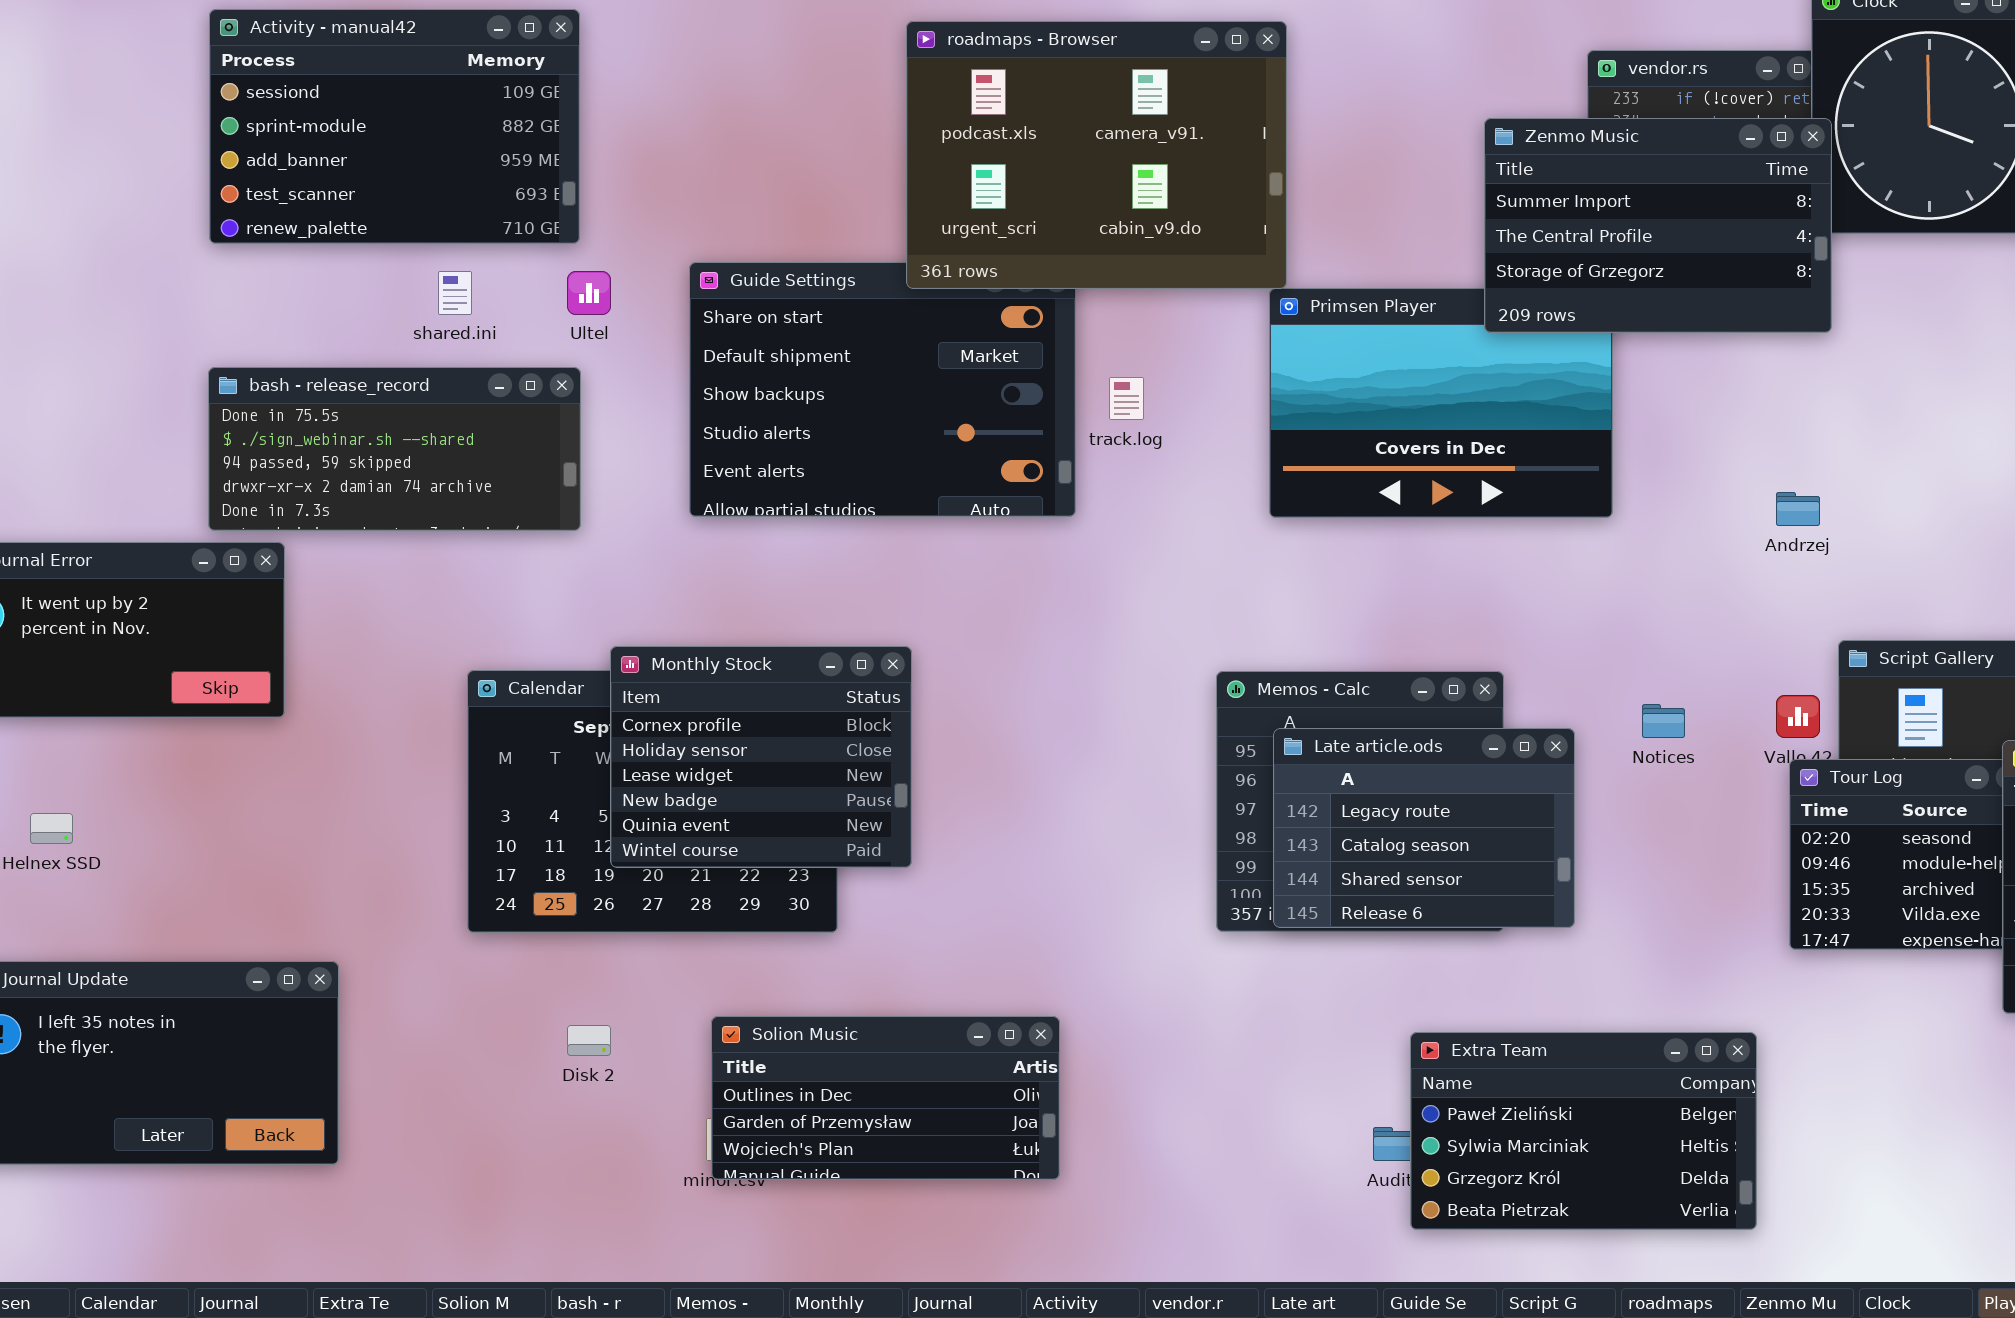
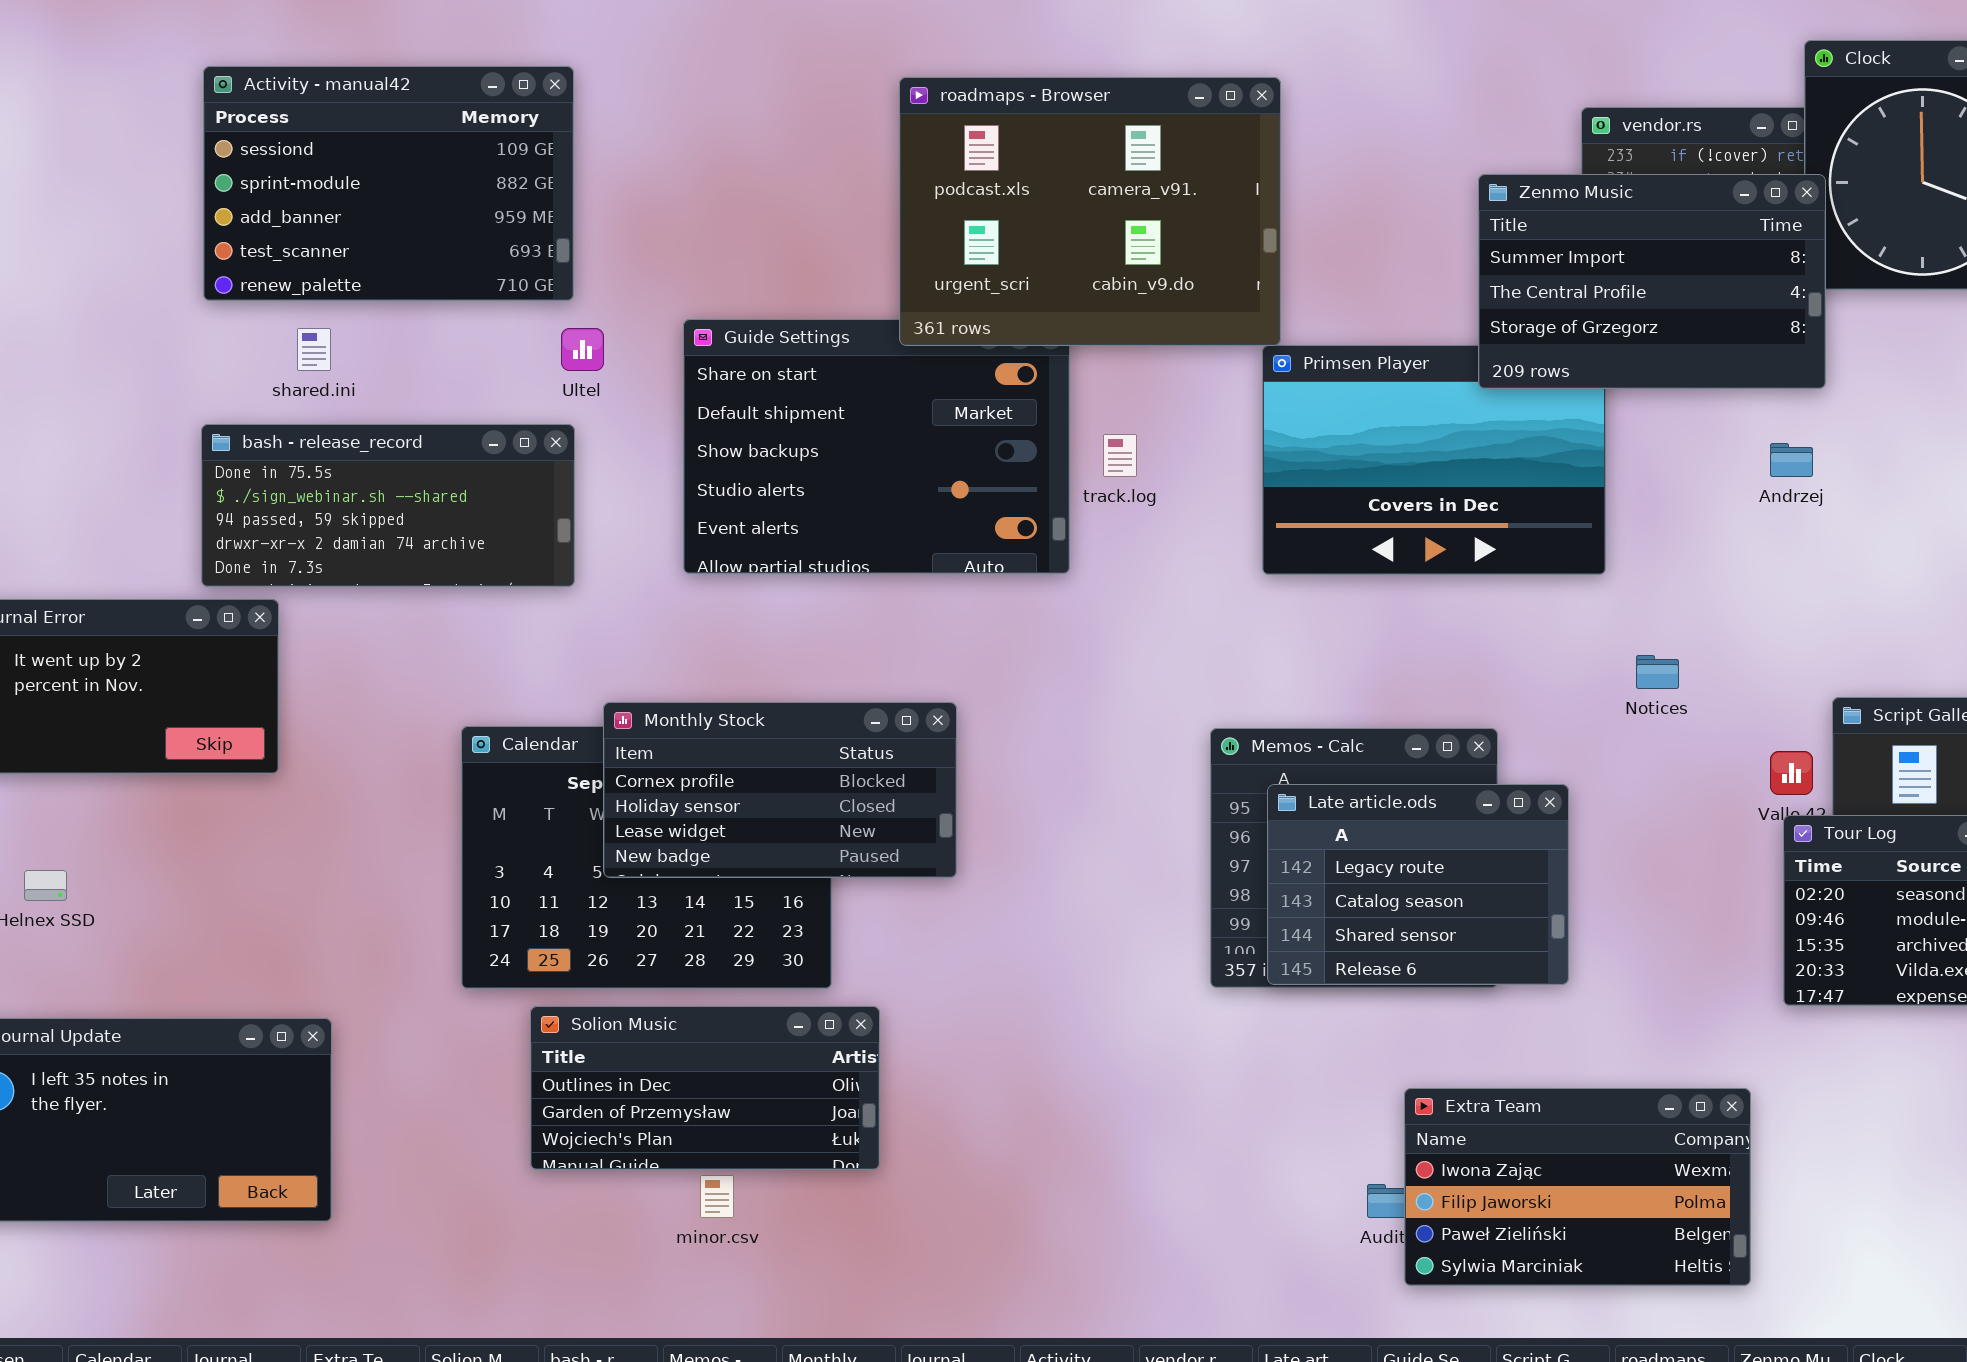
shared.ini: [438,271,472,315] -> [297,328,331,371], moved
Andrzej: [1776,492,1820,526] -> [1770,443,1813,477], moved
Monthly Stock: [610,646,912,868] -> [603,702,957,878], resized
Notices: [1642,704,1685,738] -> [1636,655,1679,689], moved
Solion Music: [711,1016,1060,1180] -> [530,1006,880,1170], moved
Extra Team: [1410,1032,1757,1230] -> [1404,1088,1751,1286], scrolled up 2 rows

